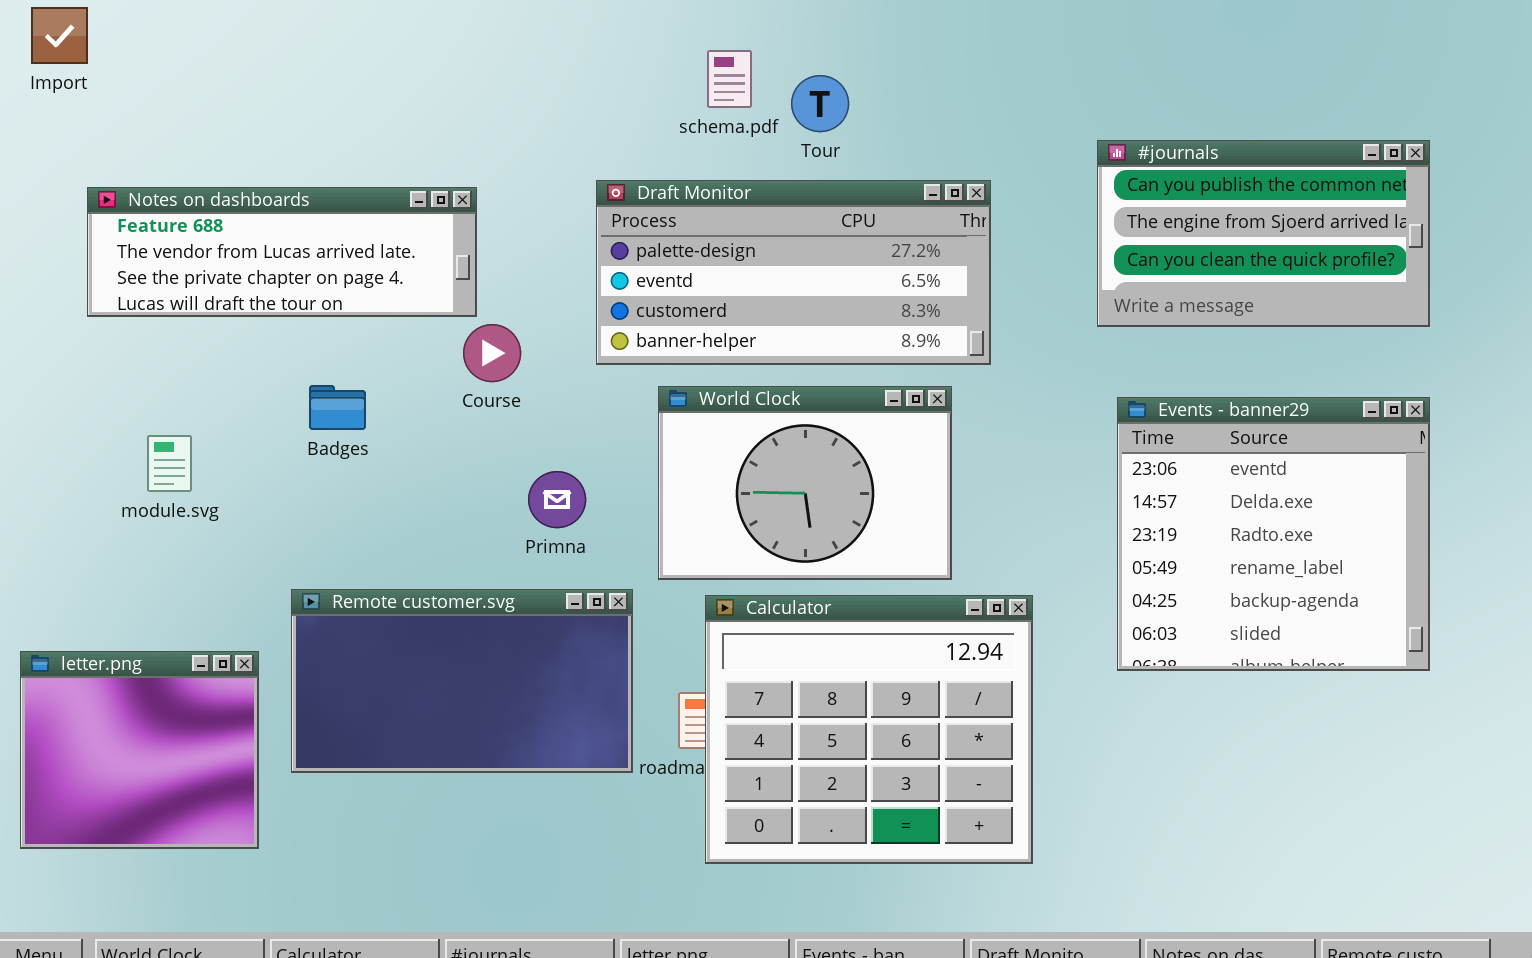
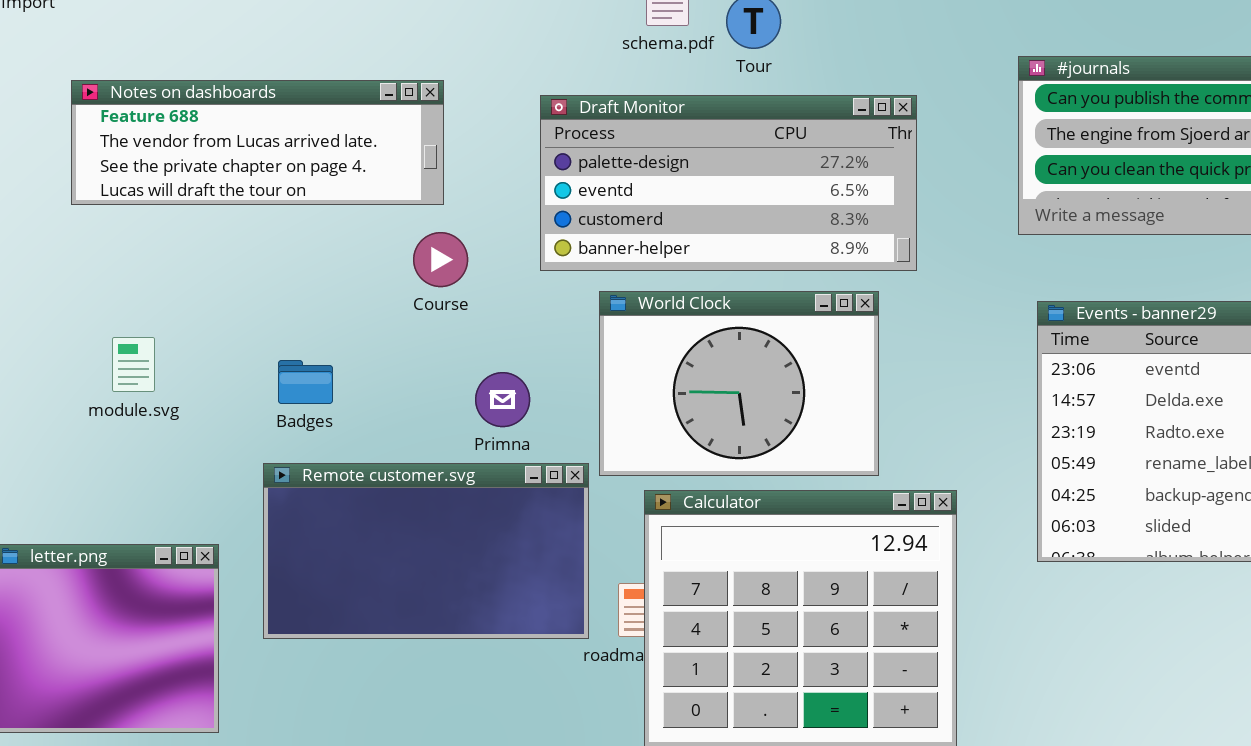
Notes on dashboards: [87,187,477,317] -> [71,80,444,205], moved
Badges: [309,385,366,430] -> [278,360,333,404], moved
Remote customer.svg: [291,589,633,773] -> [263,463,589,639], moved

